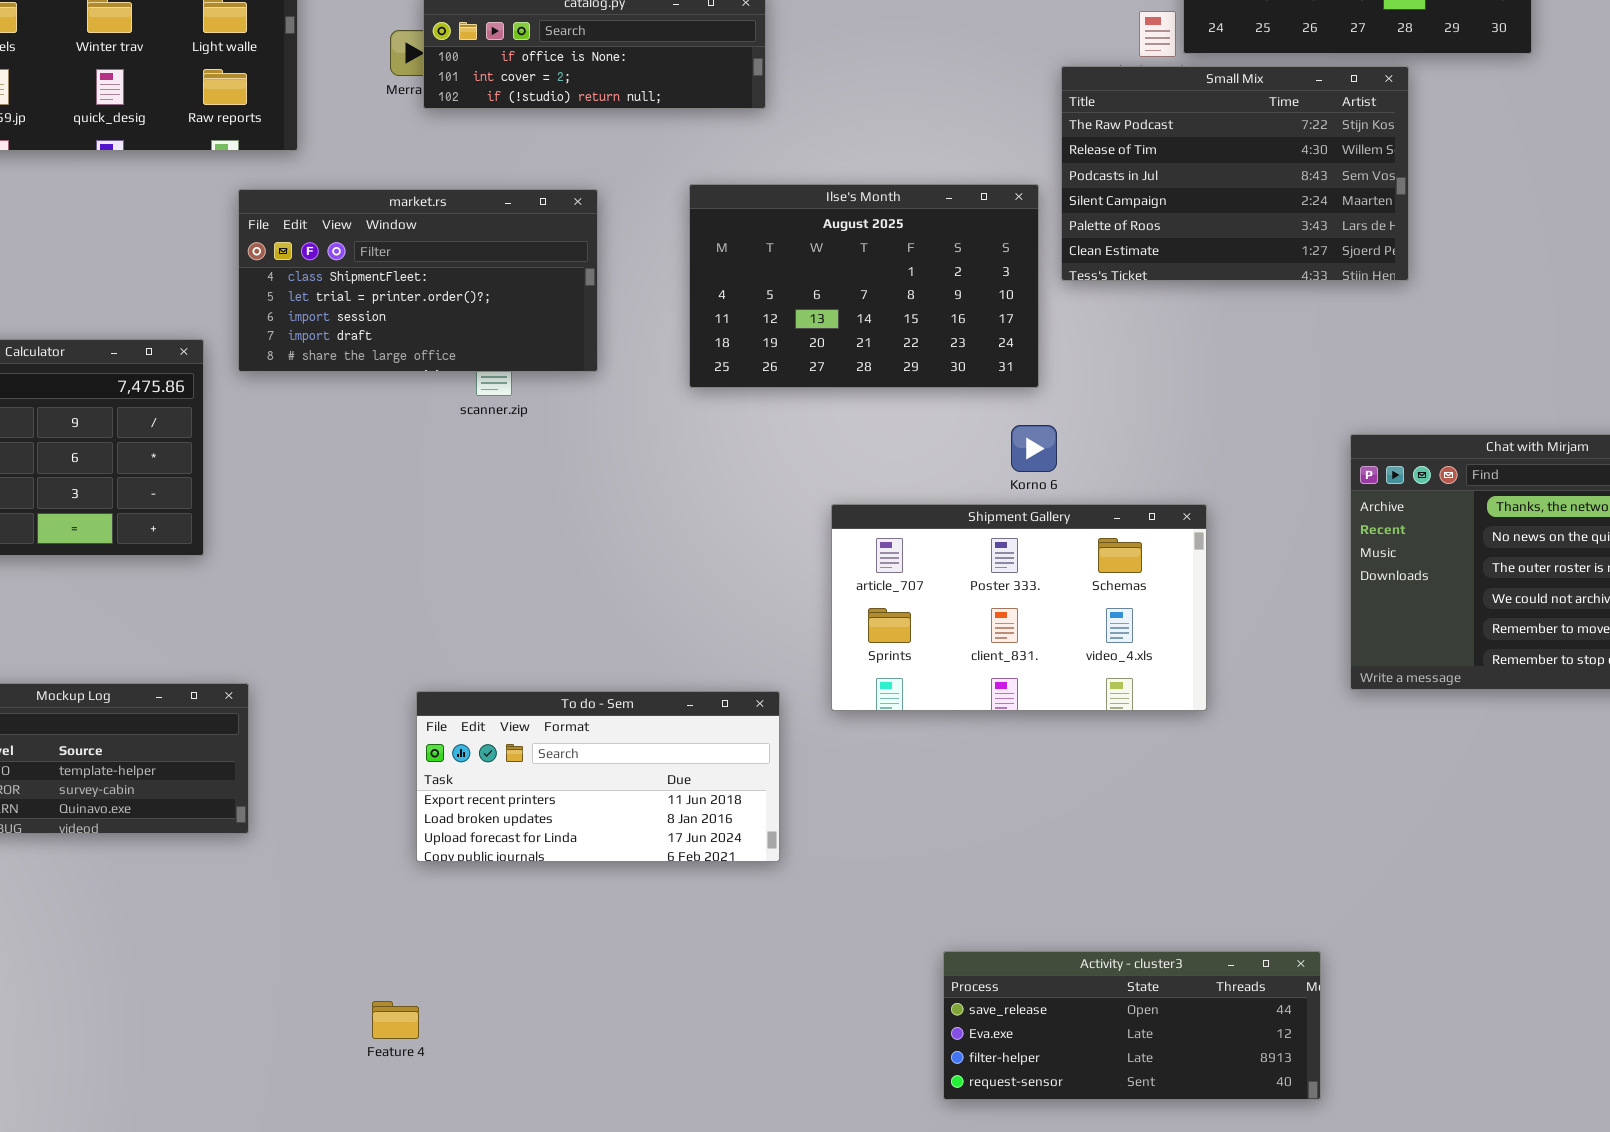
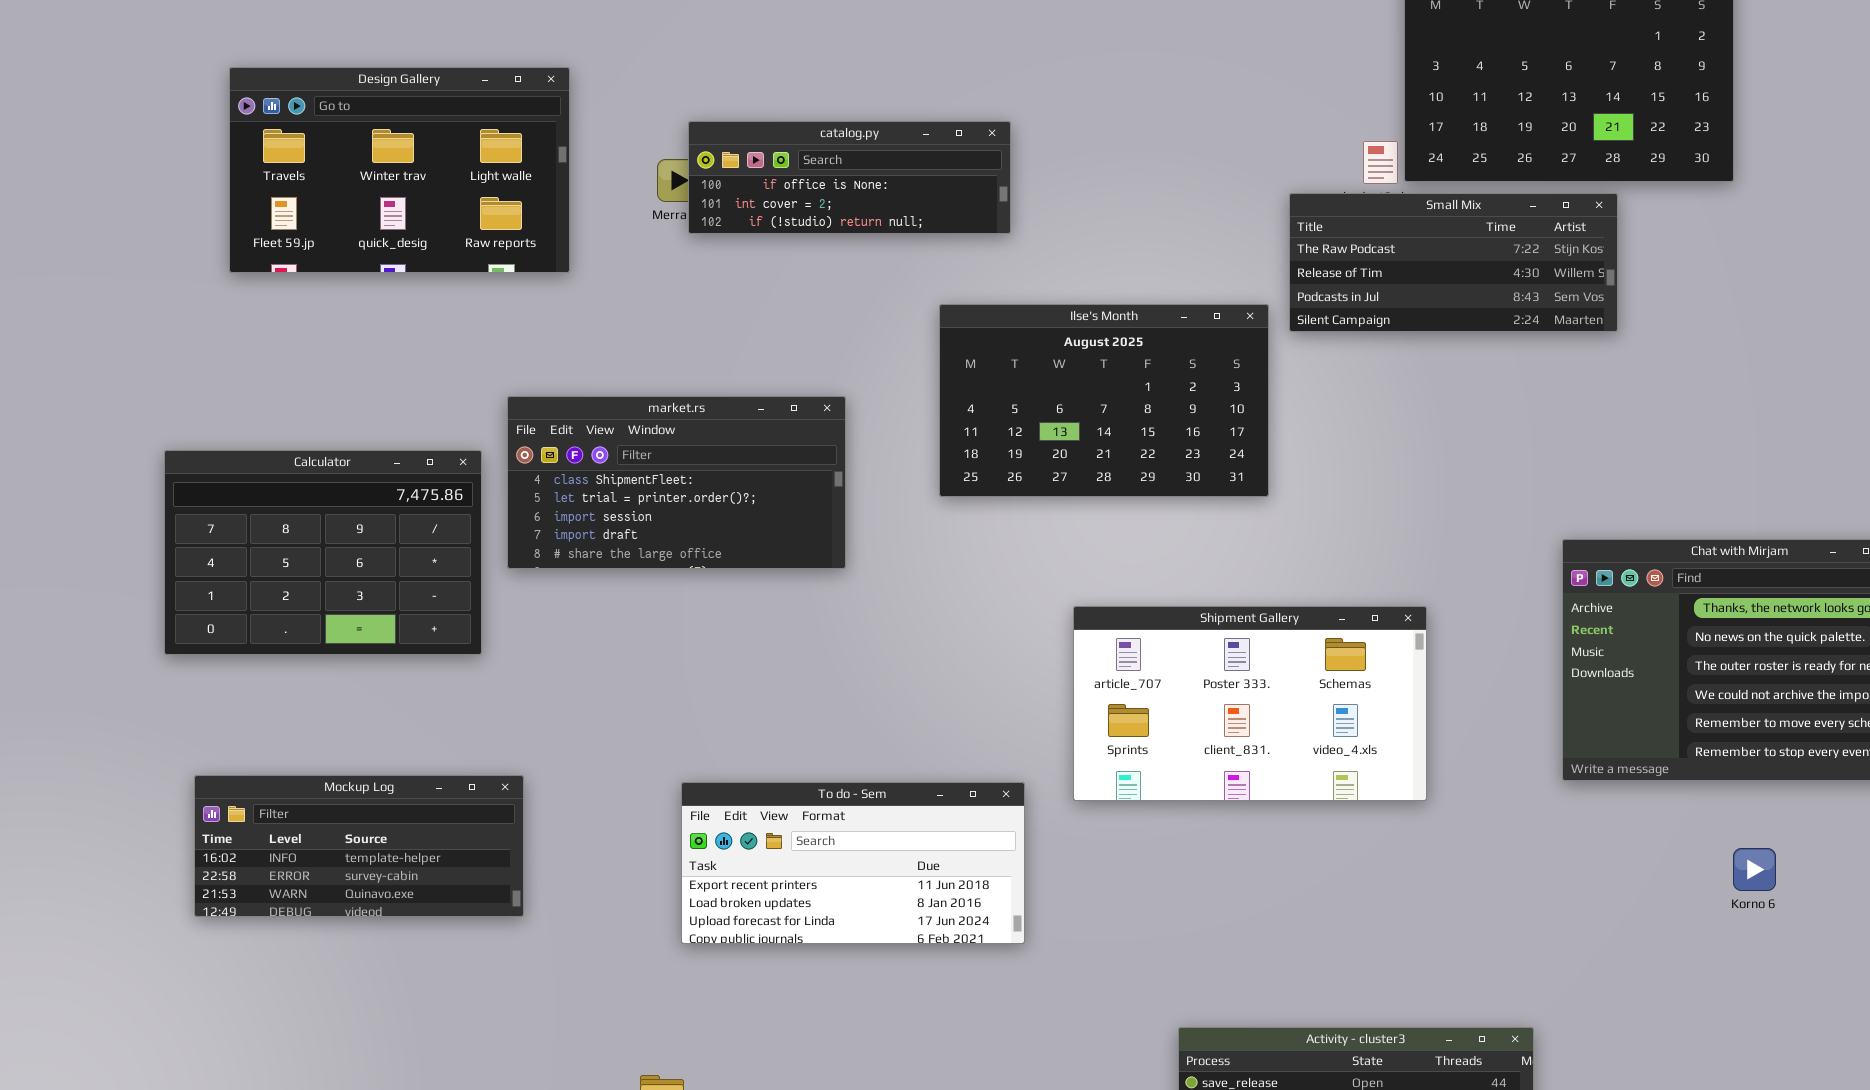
Small Mix: [1061,66,1409,281] -> [1289,193,1618,332], resized
market.rs: [238,189,598,372] -> [507,396,846,569], moved
Korno 6: [1011,425,1057,472] -> [1733,848,1776,891], moved

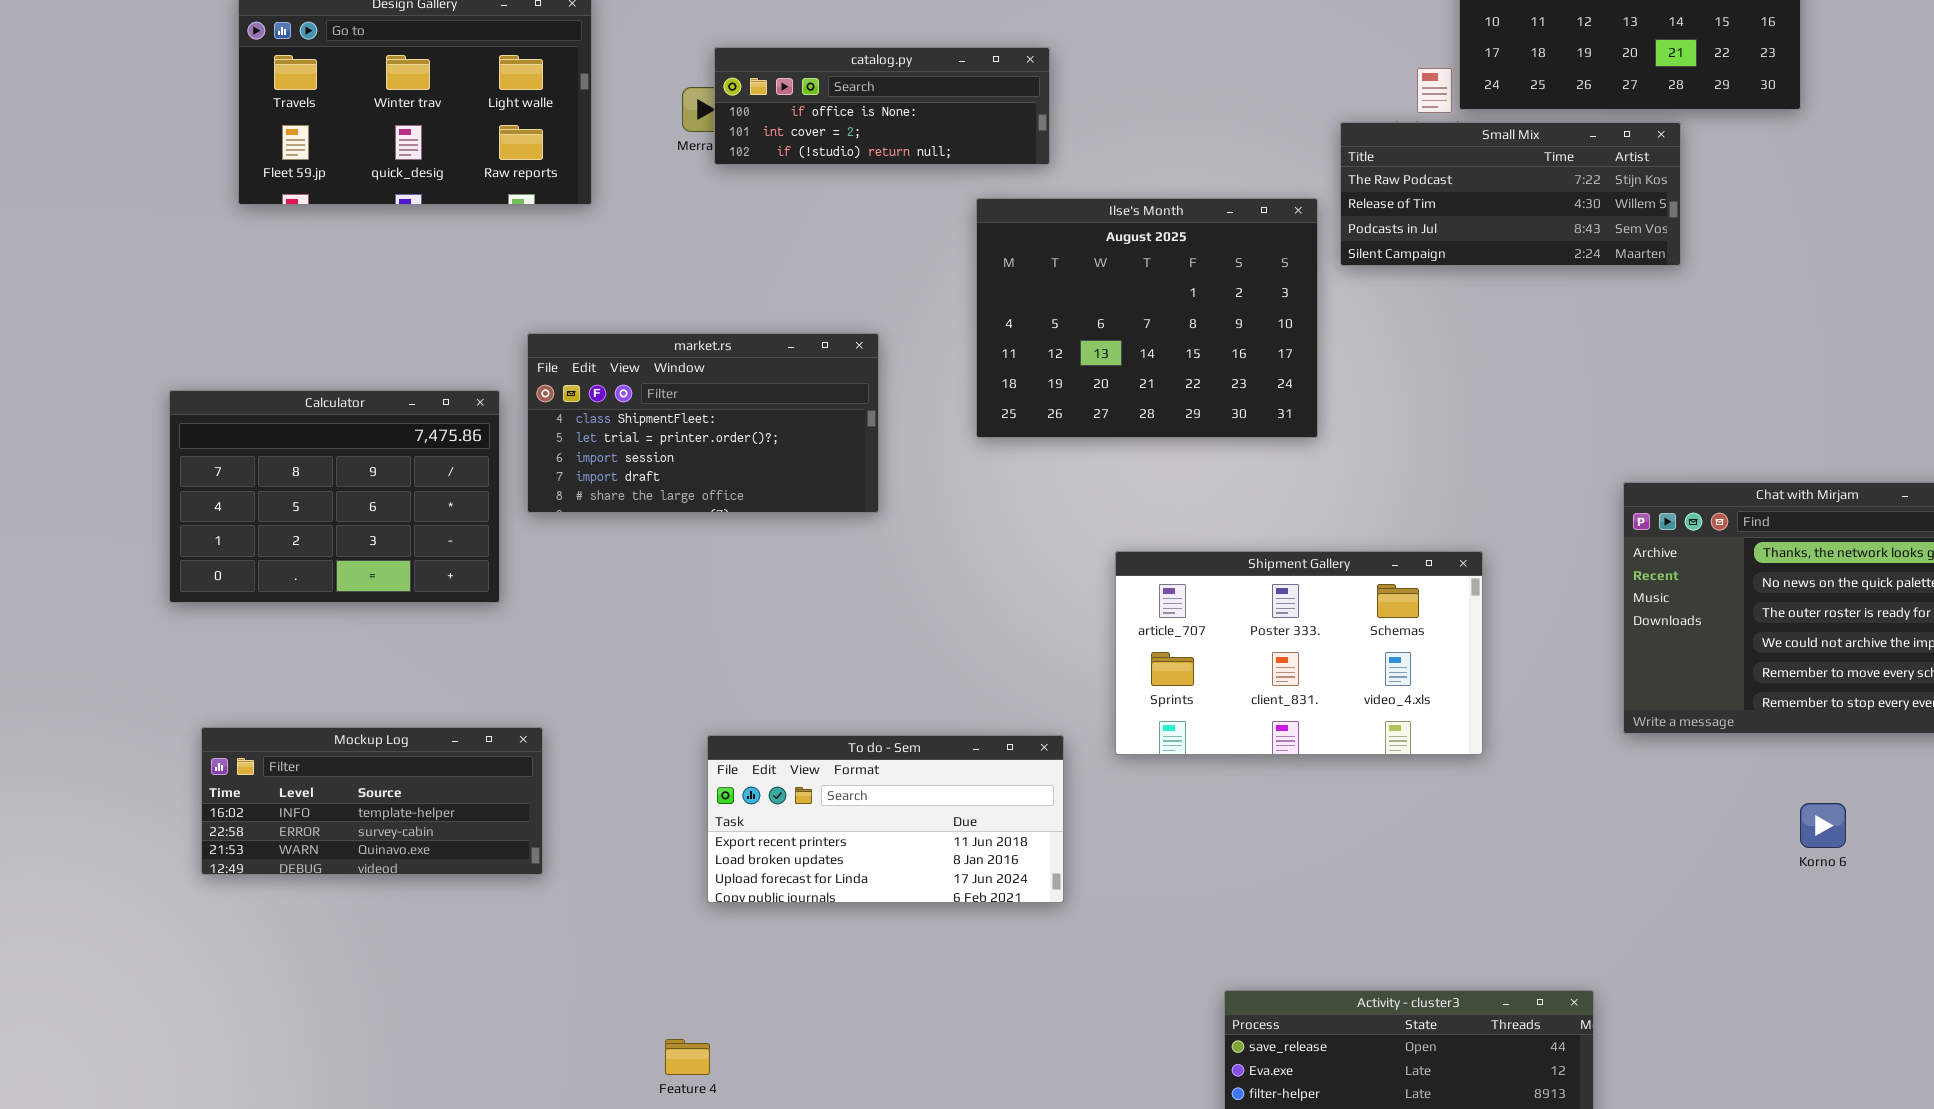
Ilse's Month: [939,304,1269,497] -> [976,198,1318,438], resized

